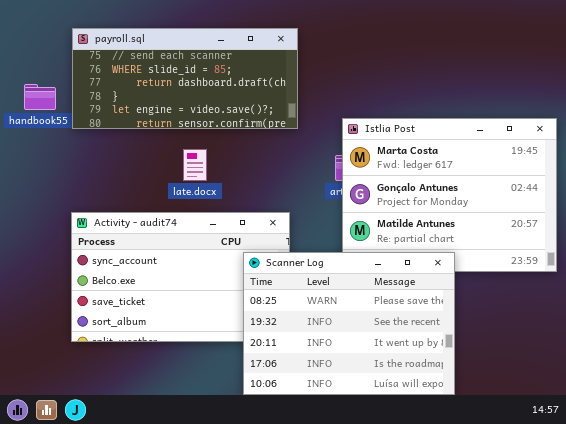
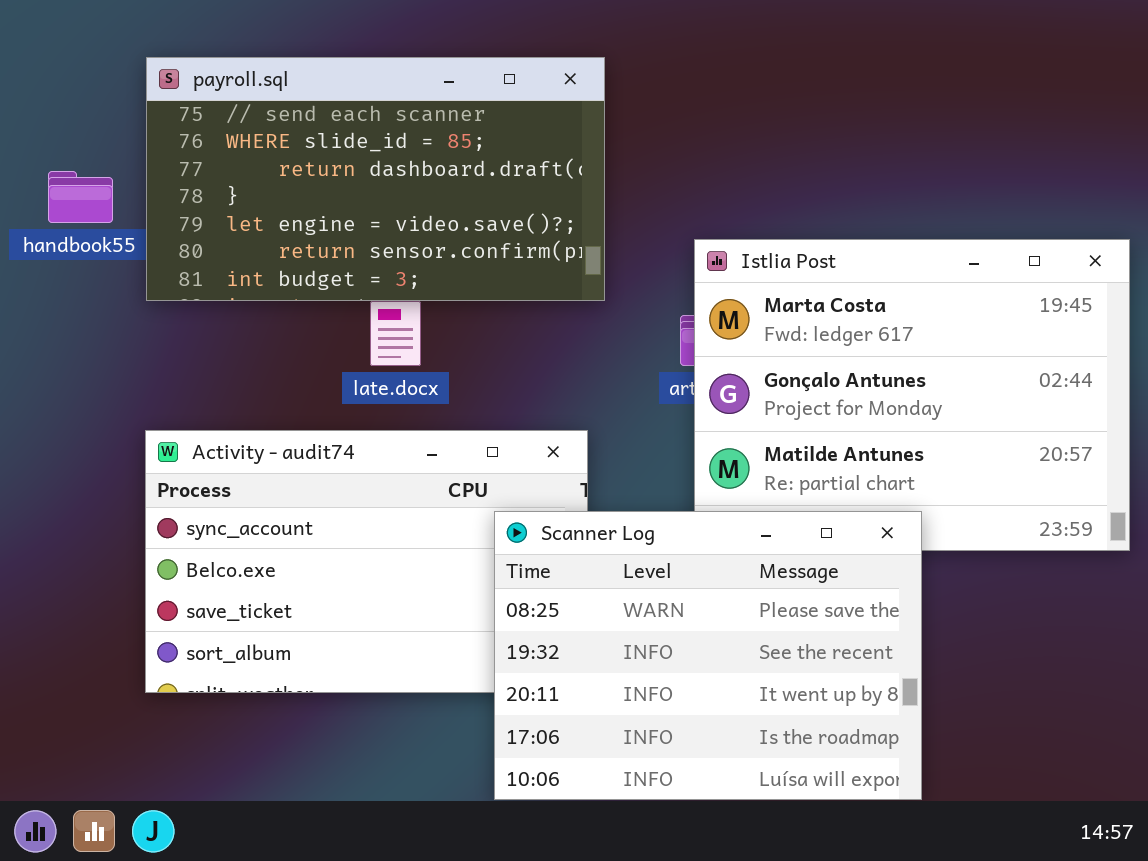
payroll.sql: [72,28,298,129] -> [146,57,605,301], resized

